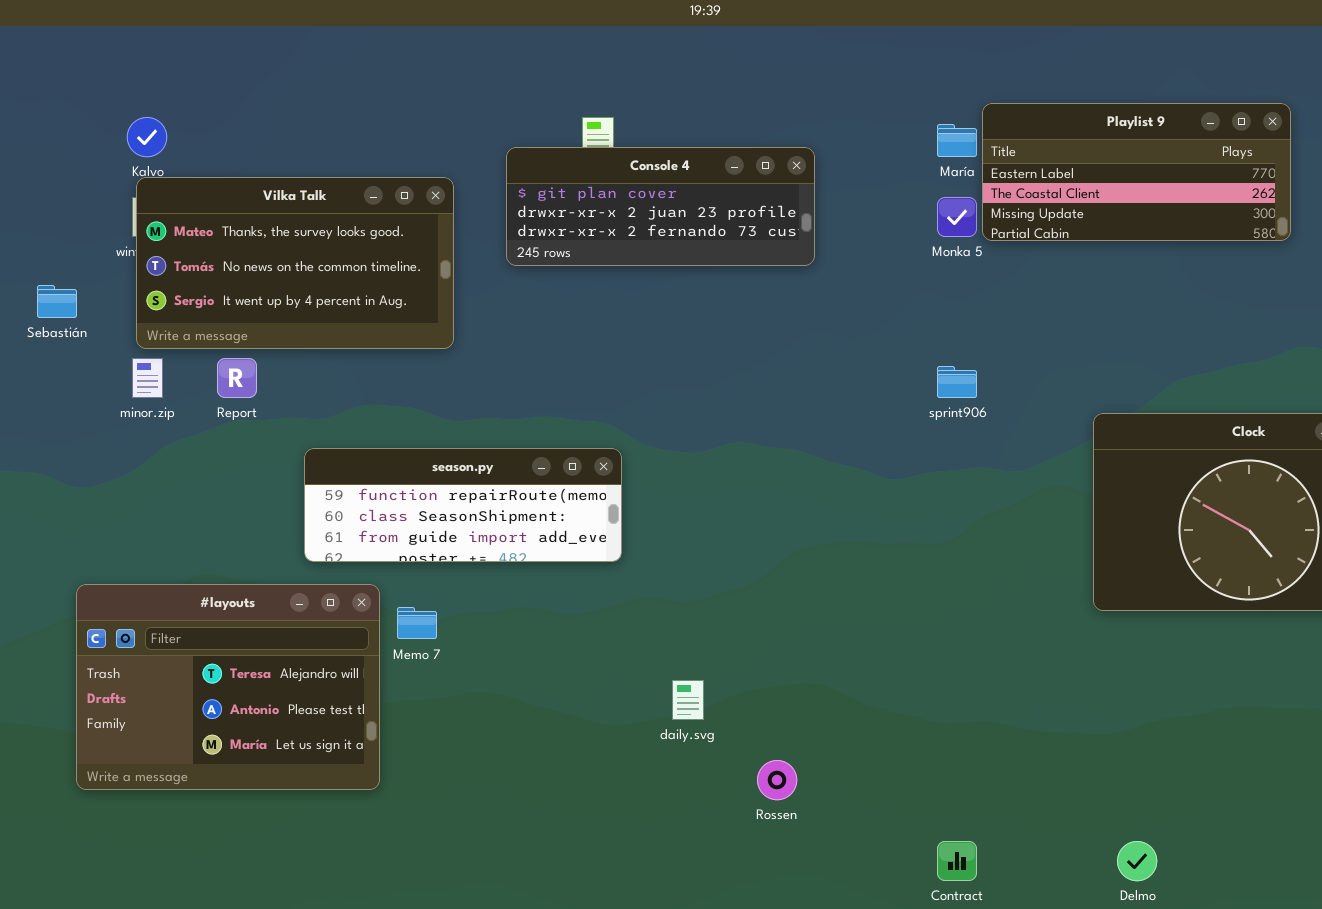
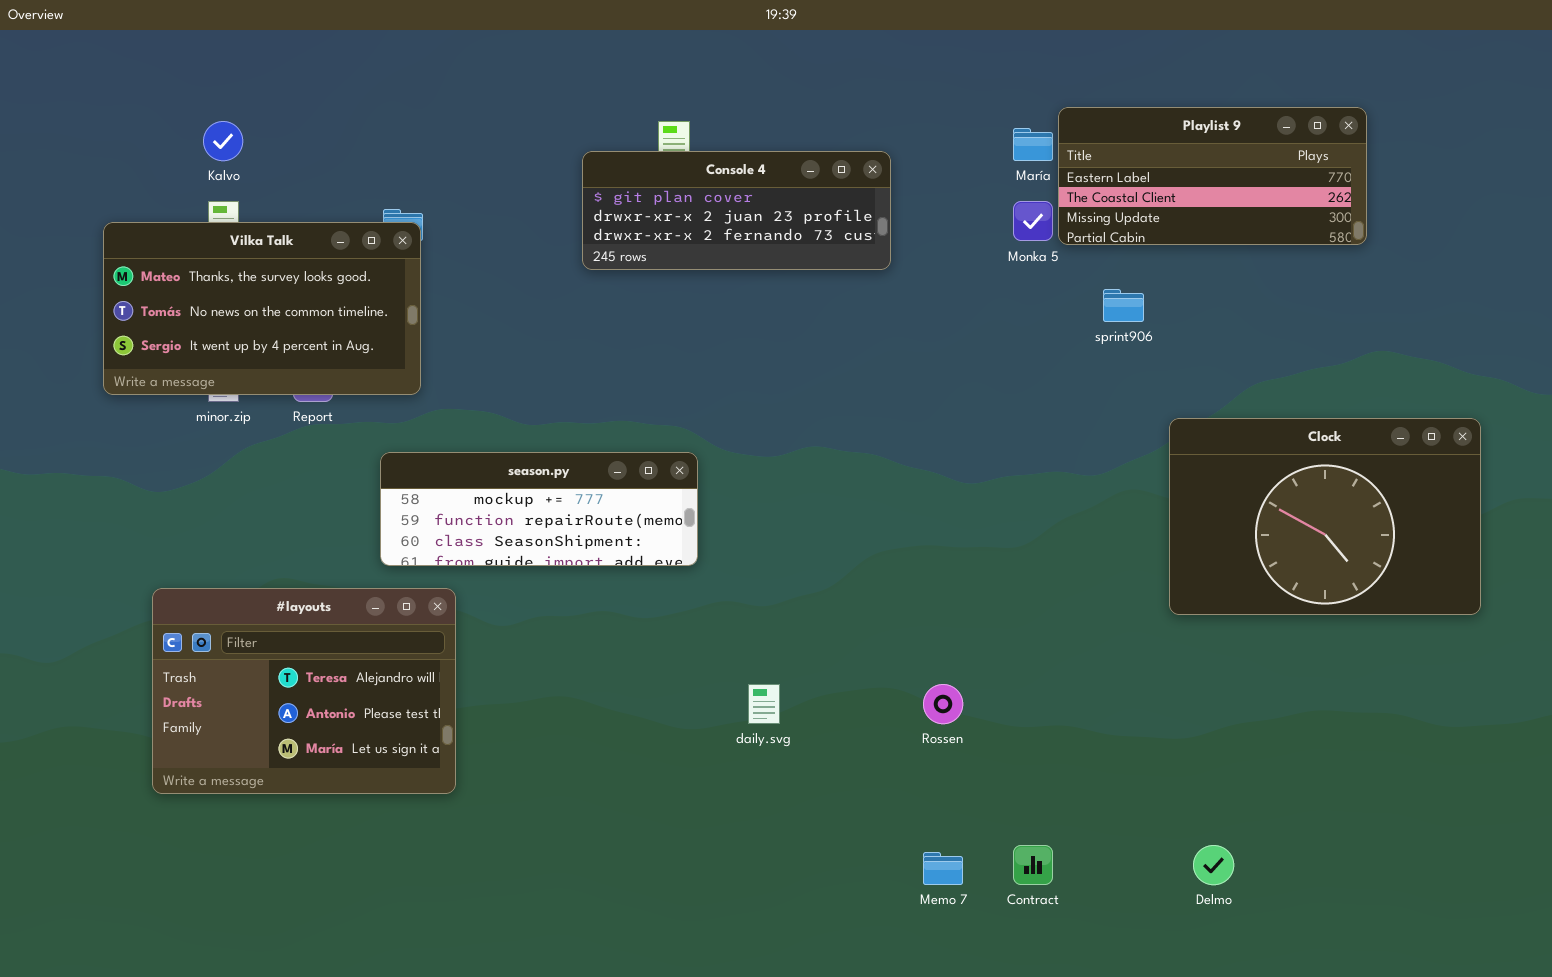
Vilka Talk: [136,177,454,349] -> [103,222,421,395], moved
sprint906: [937,366,977,398] -> [1103,289,1144,322], moved
season.py: [304,448,622,562] -> [380,452,698,566], scrolled up 1 row
Memo 7: [397,607,437,639] -> [923,852,963,885], moved
Rossen: [757,760,797,800] -> [923,684,963,724], moved

